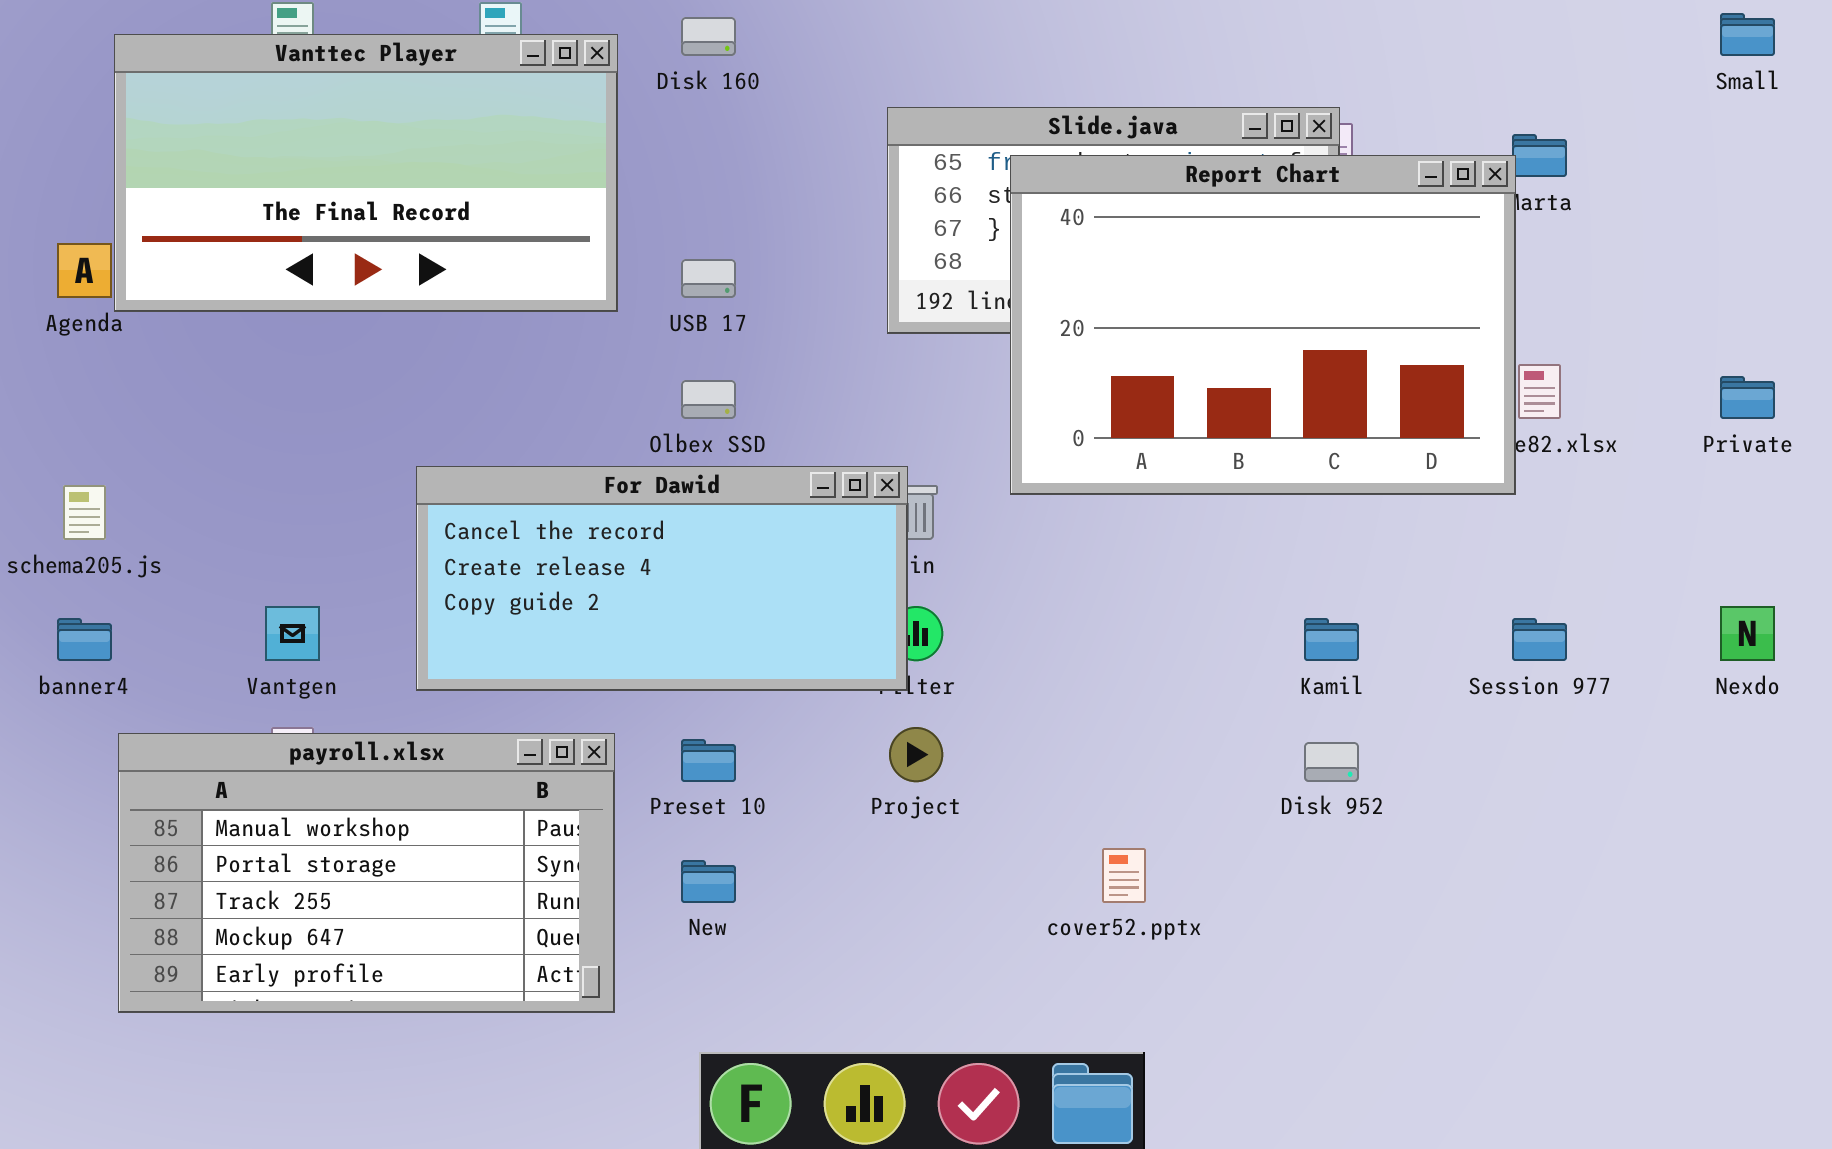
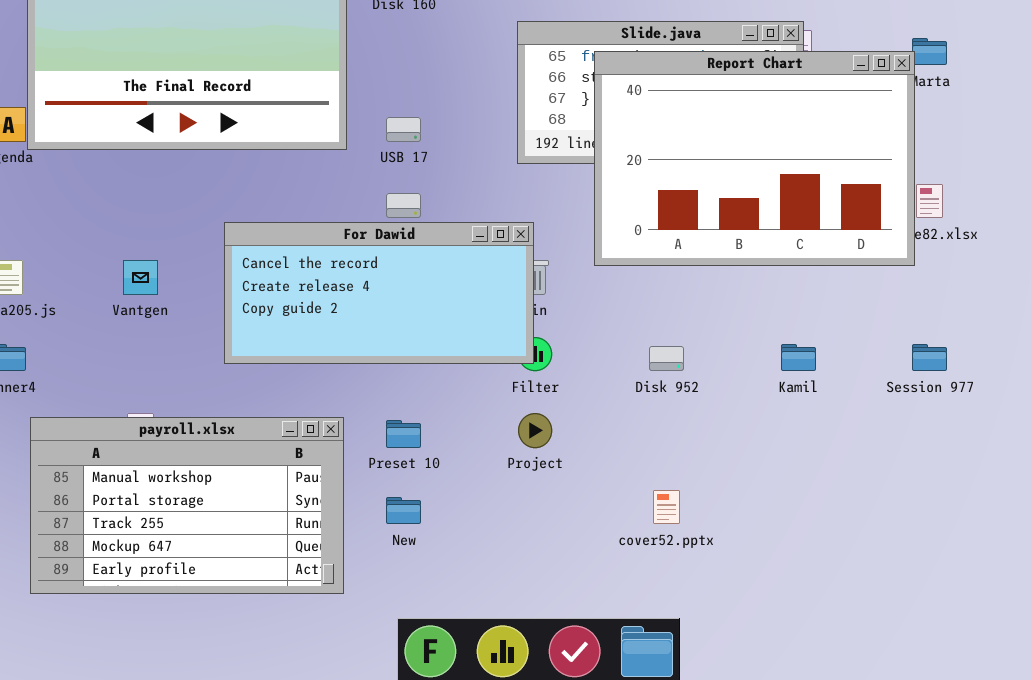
For Dawid: [416,466,908,691] -> [224,222,534,364], moved
Vantgen: [265,606,320,661] -> [123,260,158,295], moved
Disk 952: [1304,742,1359,782] -> [649,346,684,371], moved

